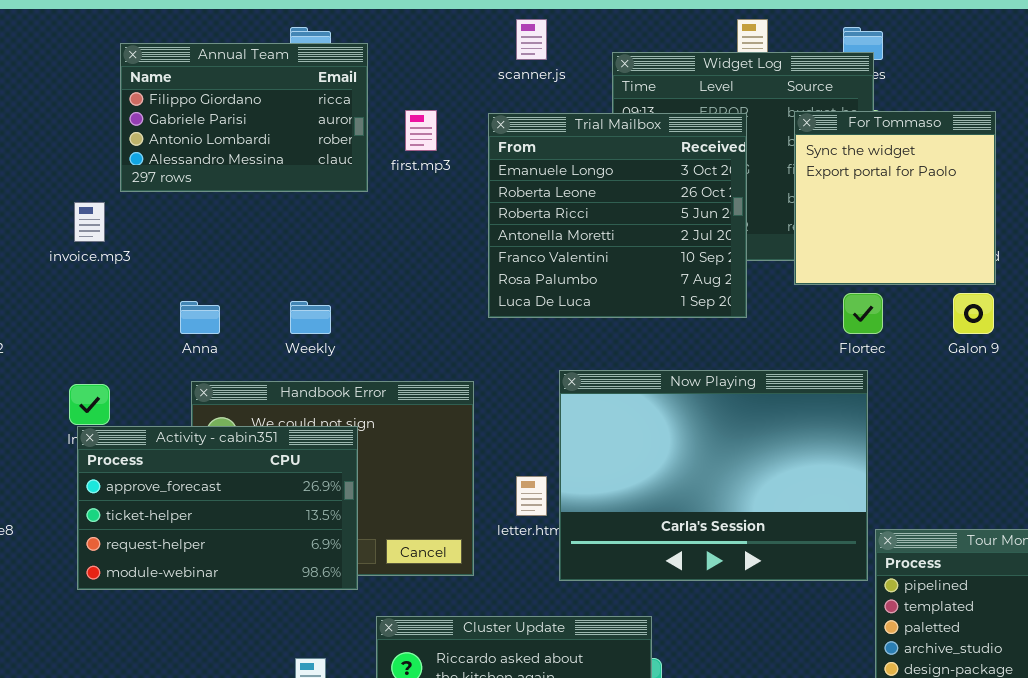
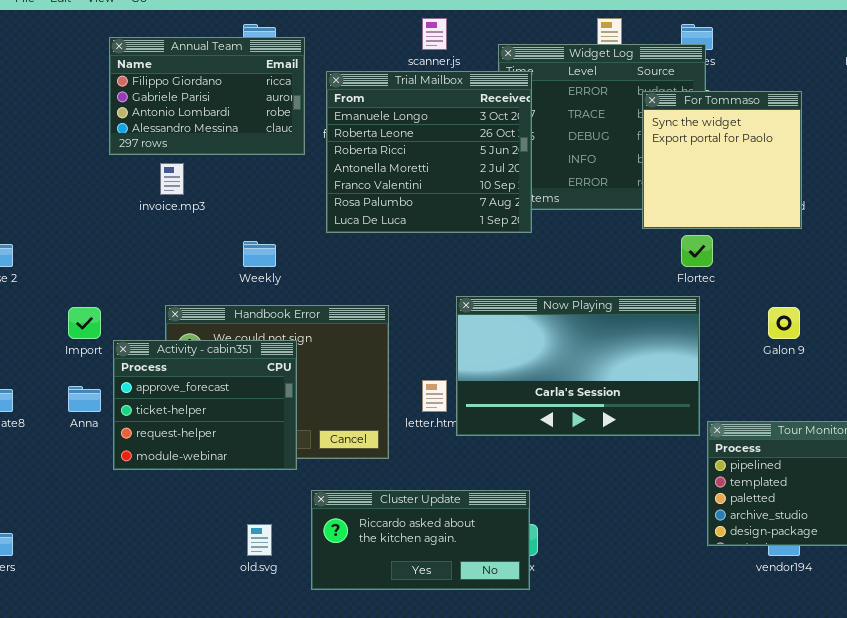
Trial Mailbox: [488,113,747,318] -> [326,71,532,233], moved
invoice.mp3: [74,202,105,242] -> [160,163,184,195], moved
Galon 9: [953,293,994,334] -> [768,307,800,339], moved
Anna: [180,301,220,334] -> [68,386,101,412], moved
Now Playing: [559,370,868,581] -> [456,296,700,436], resized
Activity - cabin351: [77,426,358,590] -> [113,340,297,470], resized

